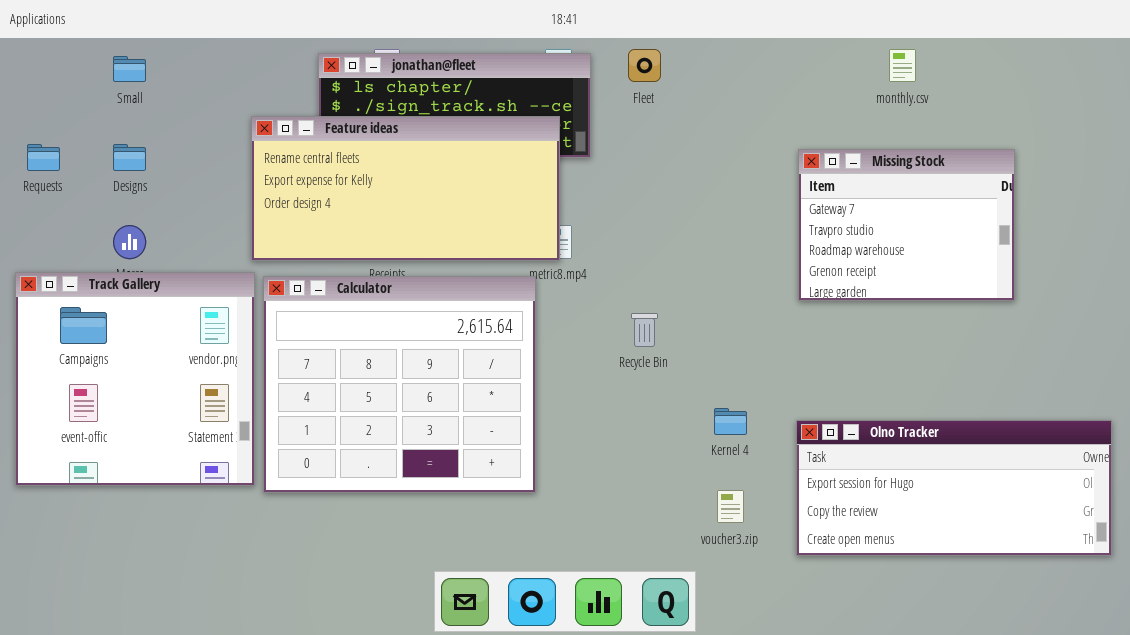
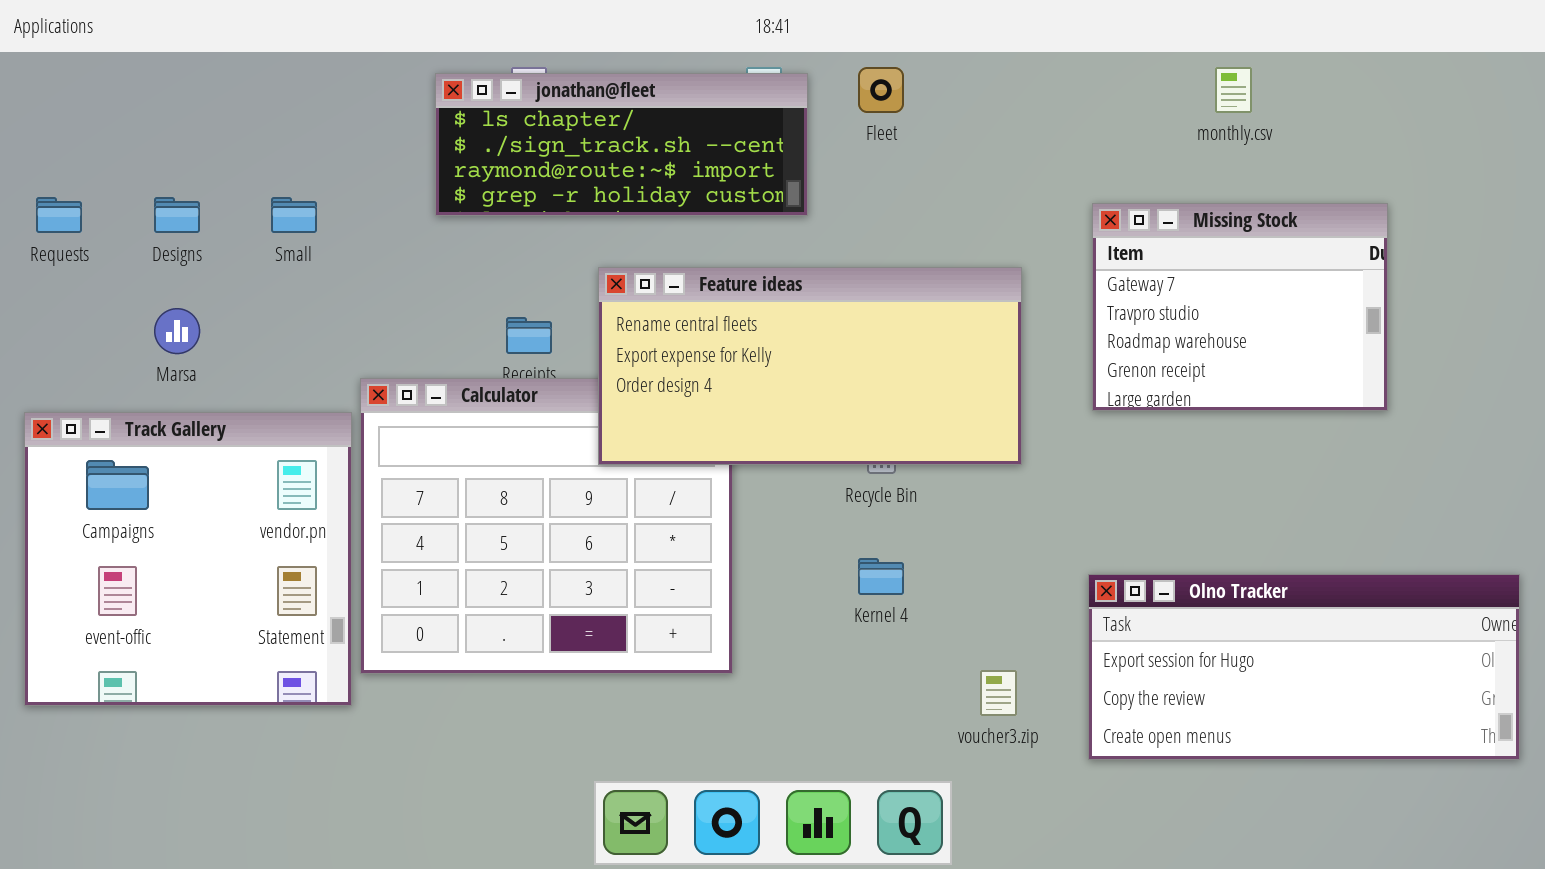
Small: [113,56,146,82] -> [271,197,317,233], moved
Feature ideas: [251,116,560,261] -> [598,267,1022,465], moved
Track Gallery: [15,272,255,486] -> [24,412,352,706], moved
Kernel 4: [714,408,747,435] -> [858,558,904,595], moved

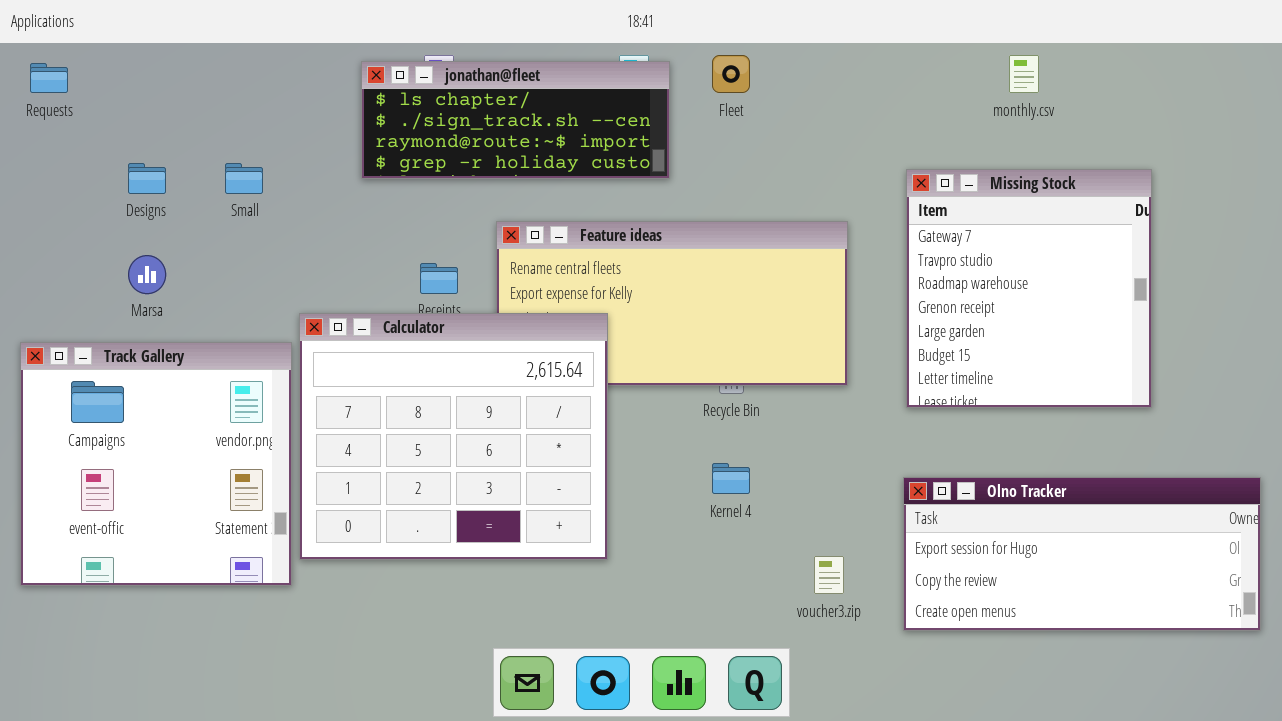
Requests: [36,197,82,233] -> [30,63,68,93], moved
Missing Stock: [1092,203,1388,411] -> [906,169,1152,408], resized
Calculator: [360,378,733,674] -> [299,313,608,560], raised

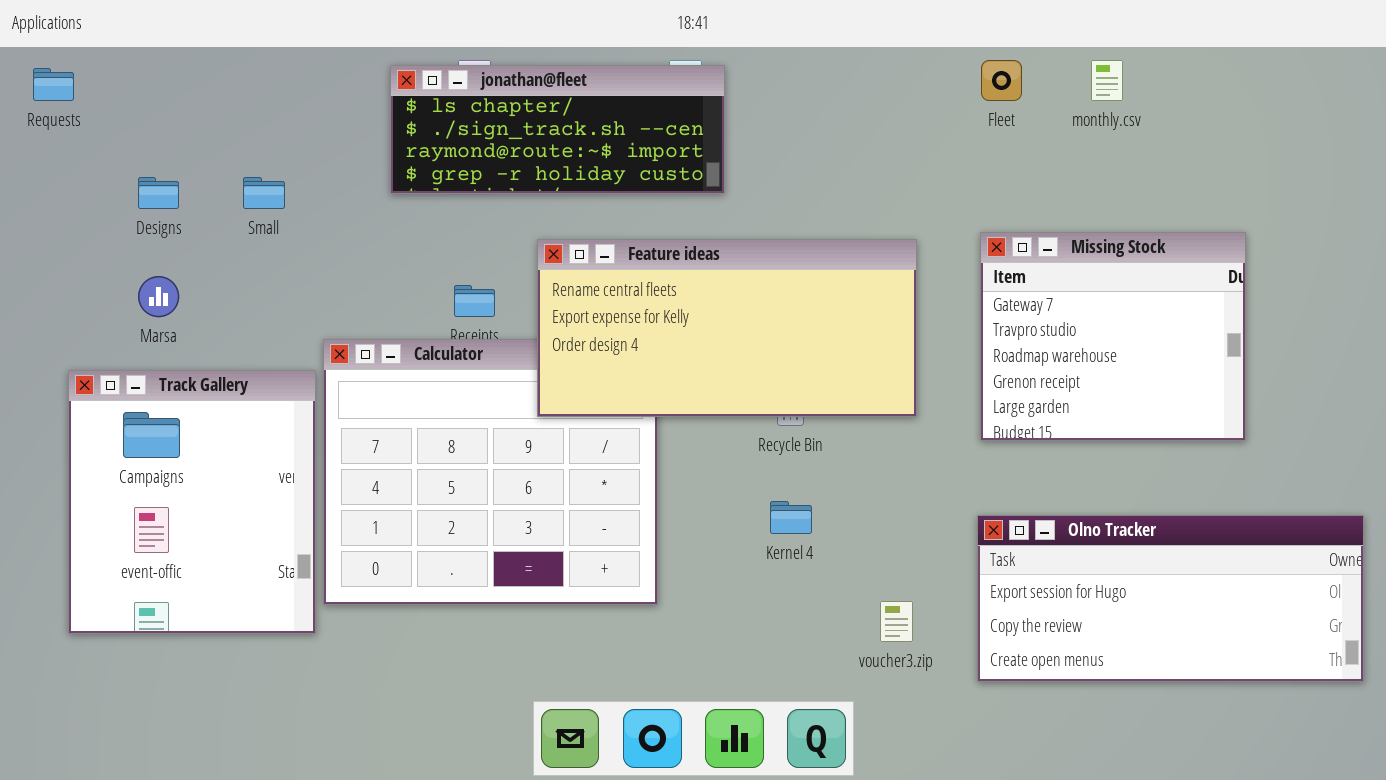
Fleet: [712,55,750,93] -> [981,60,1022,101], moved
Missing Stock: [906,169,1152,408] -> [980,232,1246,441], resized
Feature ideas: [496,221,848,386] -> [537,239,917,417], raised
Track Gallery: [20,342,292,586] -> [68,370,316,634], resized

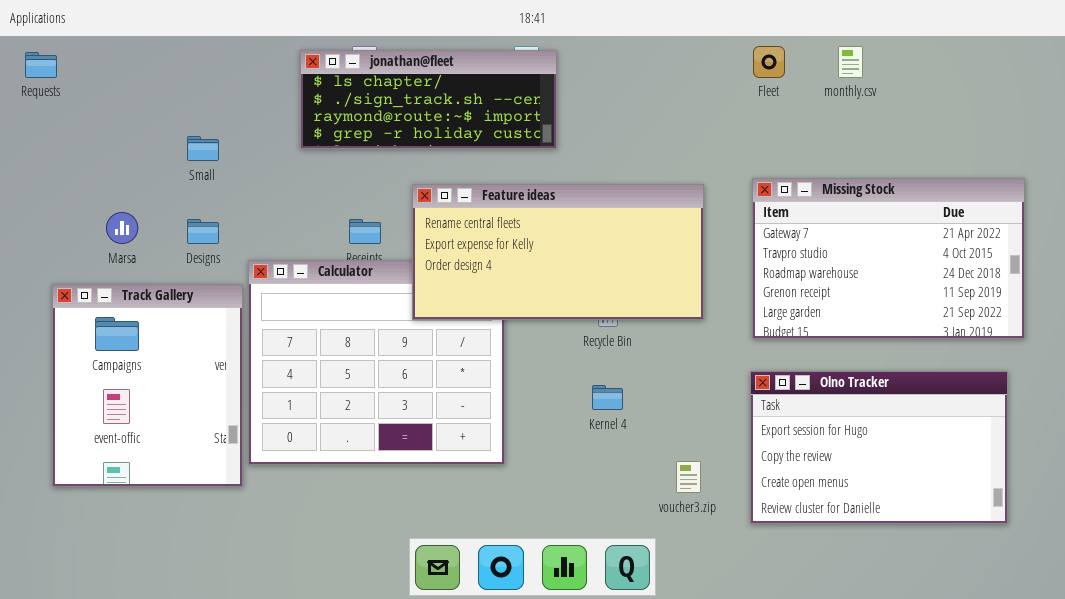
Designs: [138,177,179,209] -> [187,219,219,244], moved
Missing Stock: [980,232,1246,441] -> [752,178,1025,339], resized
Olno Tracker: [977,515,1364,682] -> [750,371,1008,524], resized

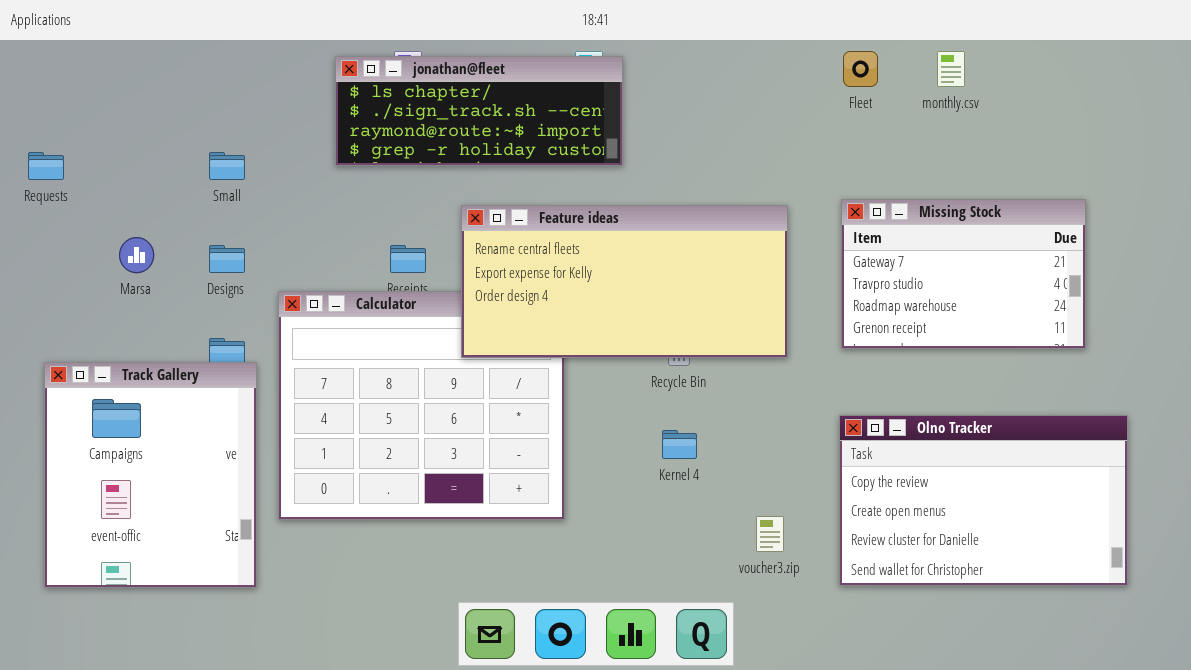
Requests: [25,52,57,78] -> [28,152,64,180], moved
Missing Stock: [752,178,1025,339] -> [841,199,1086,349], resized
Track Gallery: [52,284,243,487] -> [44,362,257,588], moved
Olno Tracker: [750,371,1008,524] -> [839,415,1128,586], scrolled down 1 row

